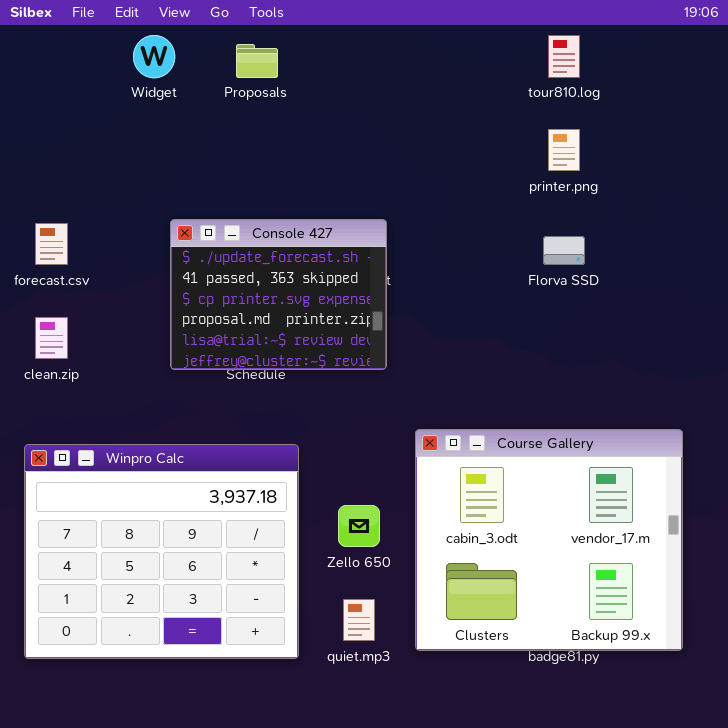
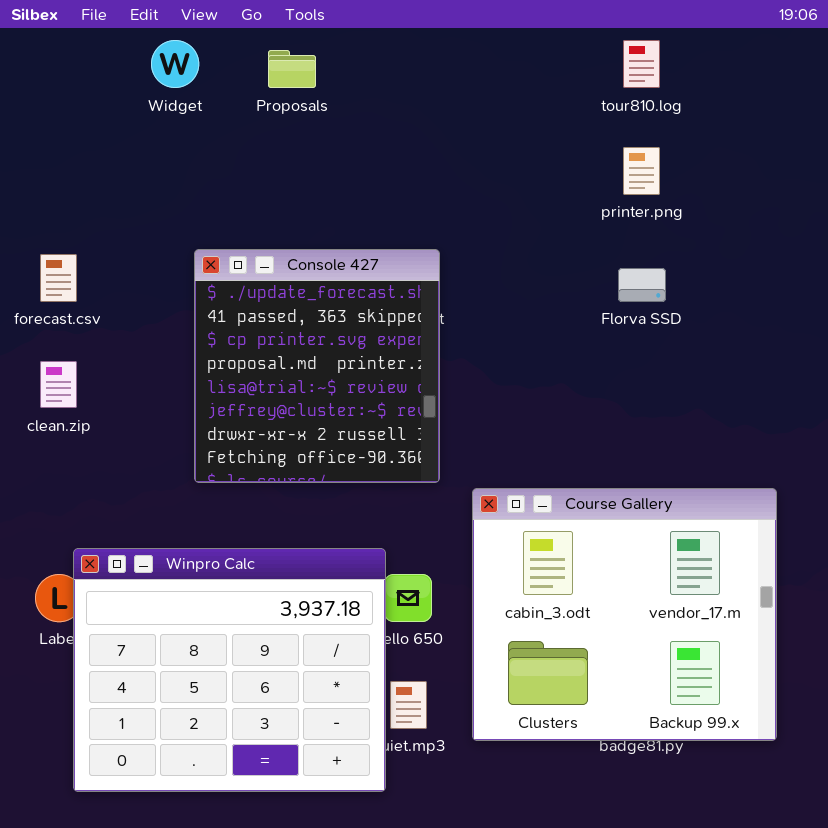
Console 427: [170,219,387,370] -> [194,249,440,483], resized
Winpro Calc: [24,444,299,659] -> [73,548,386,792], moved

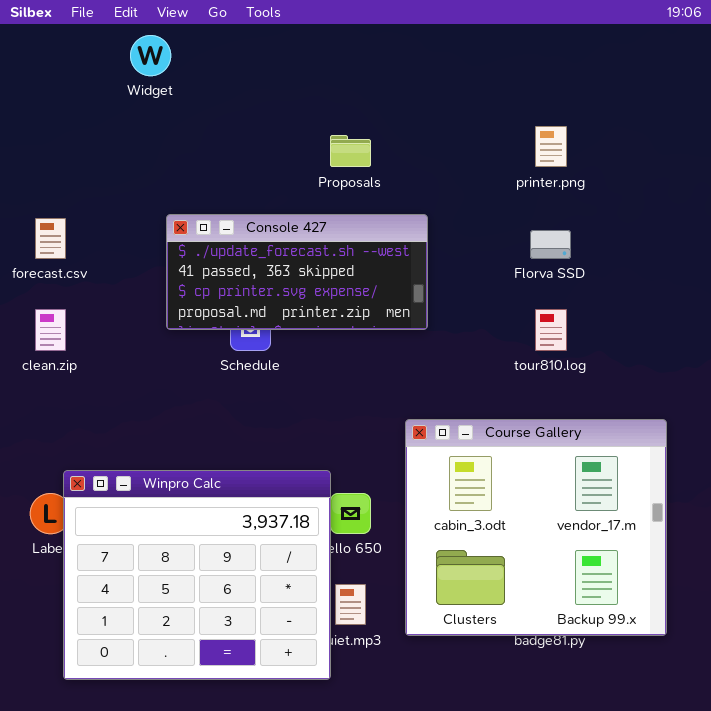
tour810.log: [623,40,660,88] -> [535,309,567,351], moved
Proposals: [268,50,316,88] -> [330,135,371,167], moved
Console 427: [194,249,440,483] -> [166,214,428,330], resized

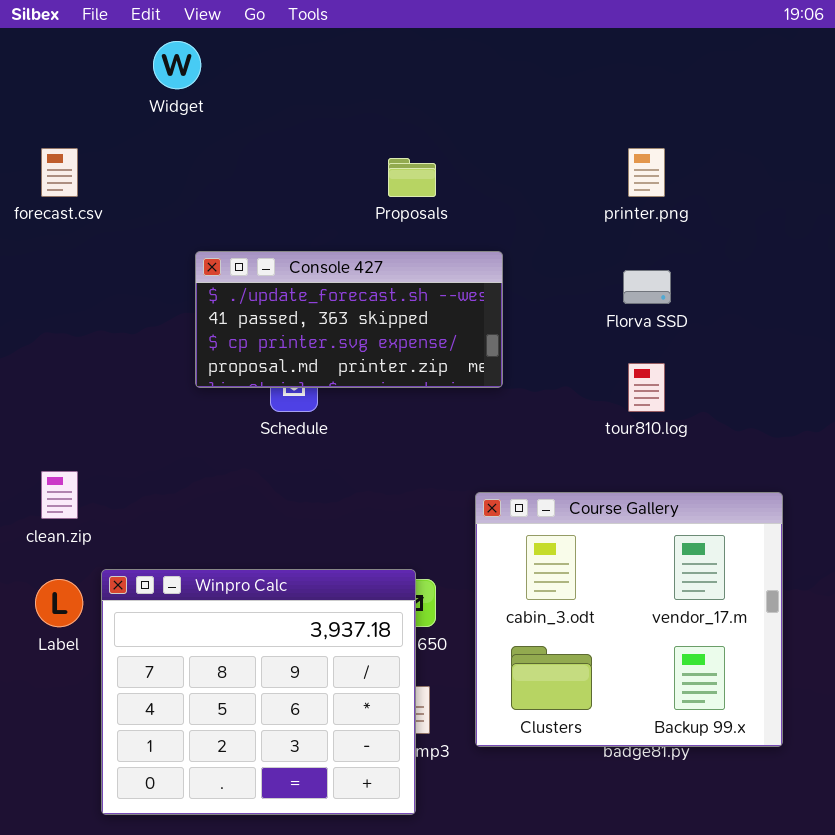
forecast.csv: [35,218,66,259] -> [41,148,78,197], moved
clean.zip: [35,309,66,351] -> [41,471,78,519], moved
Winpro Calc: [63,470,331,680] -> [101,569,416,815], moved

